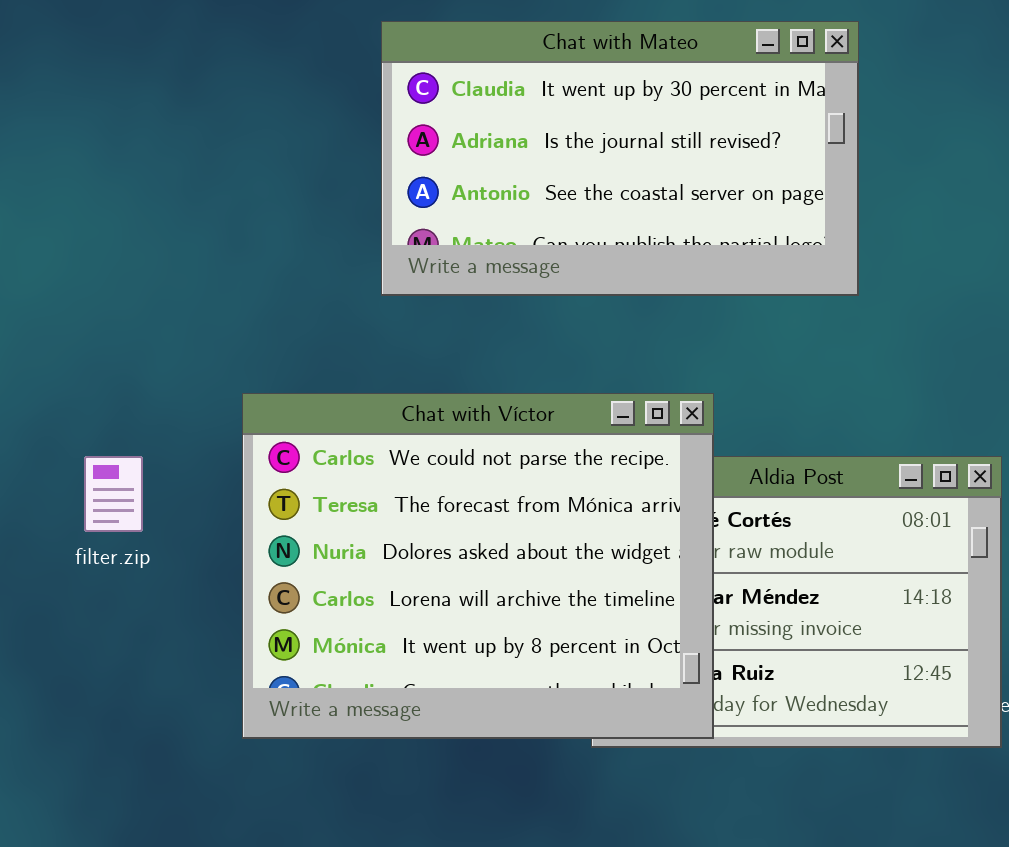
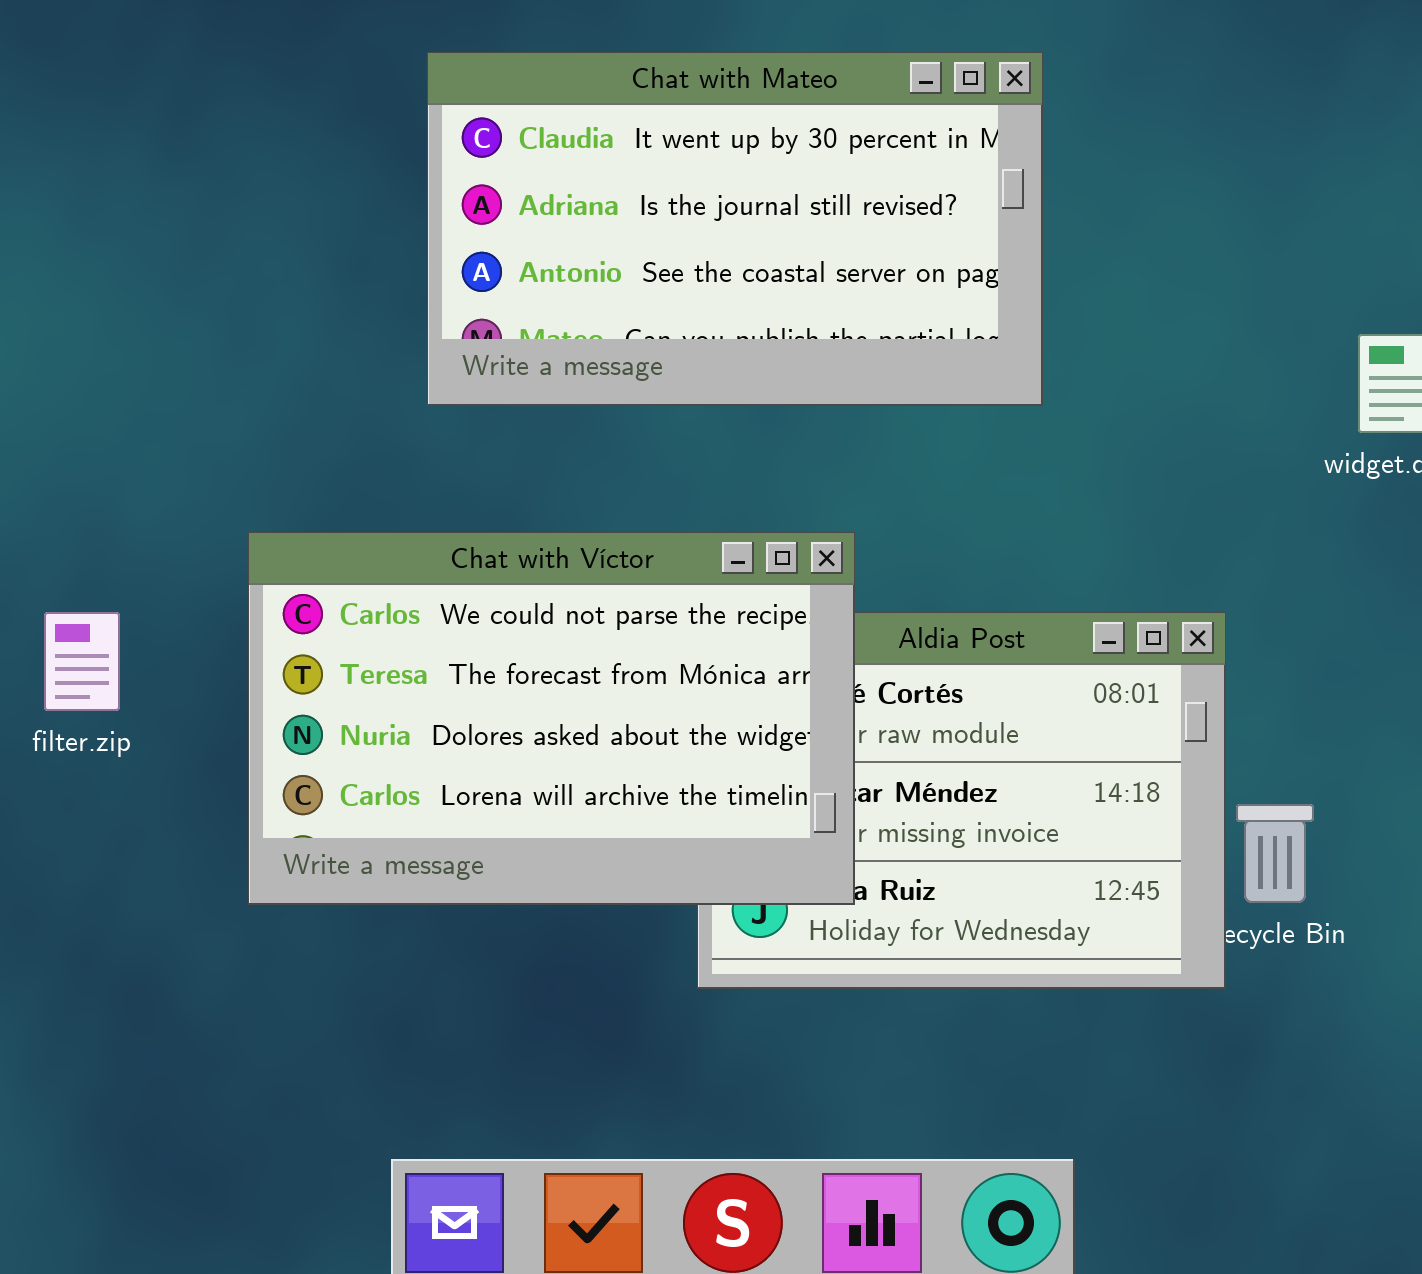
Chat with Víctor: [242,393,714,739] -> [248,532,855,905], resized

